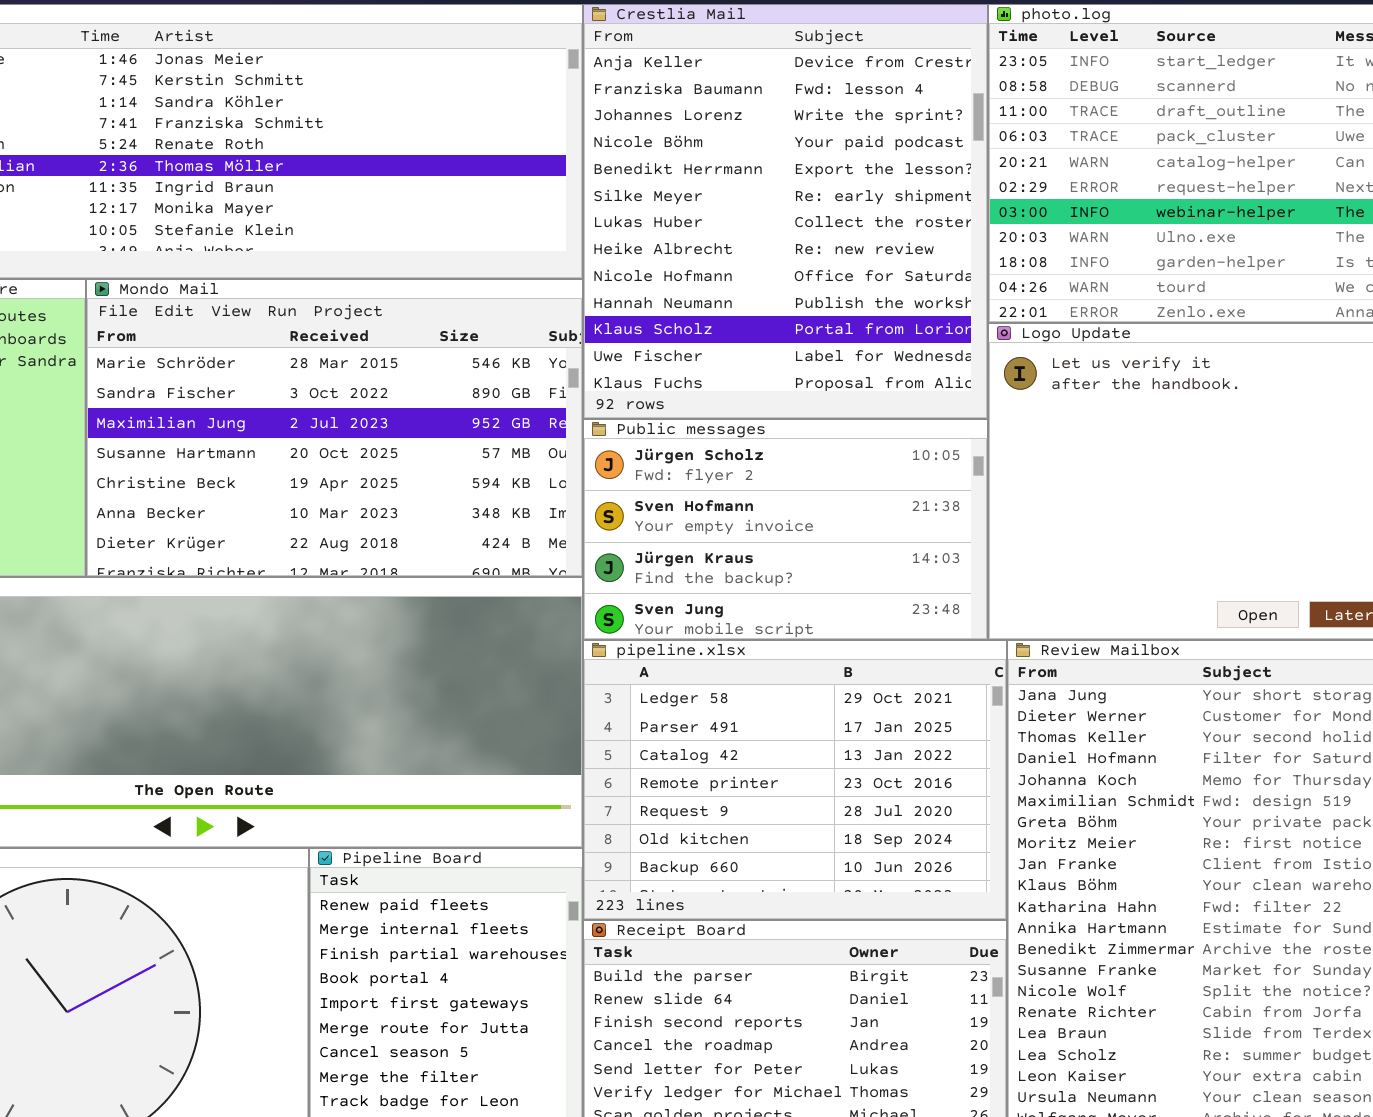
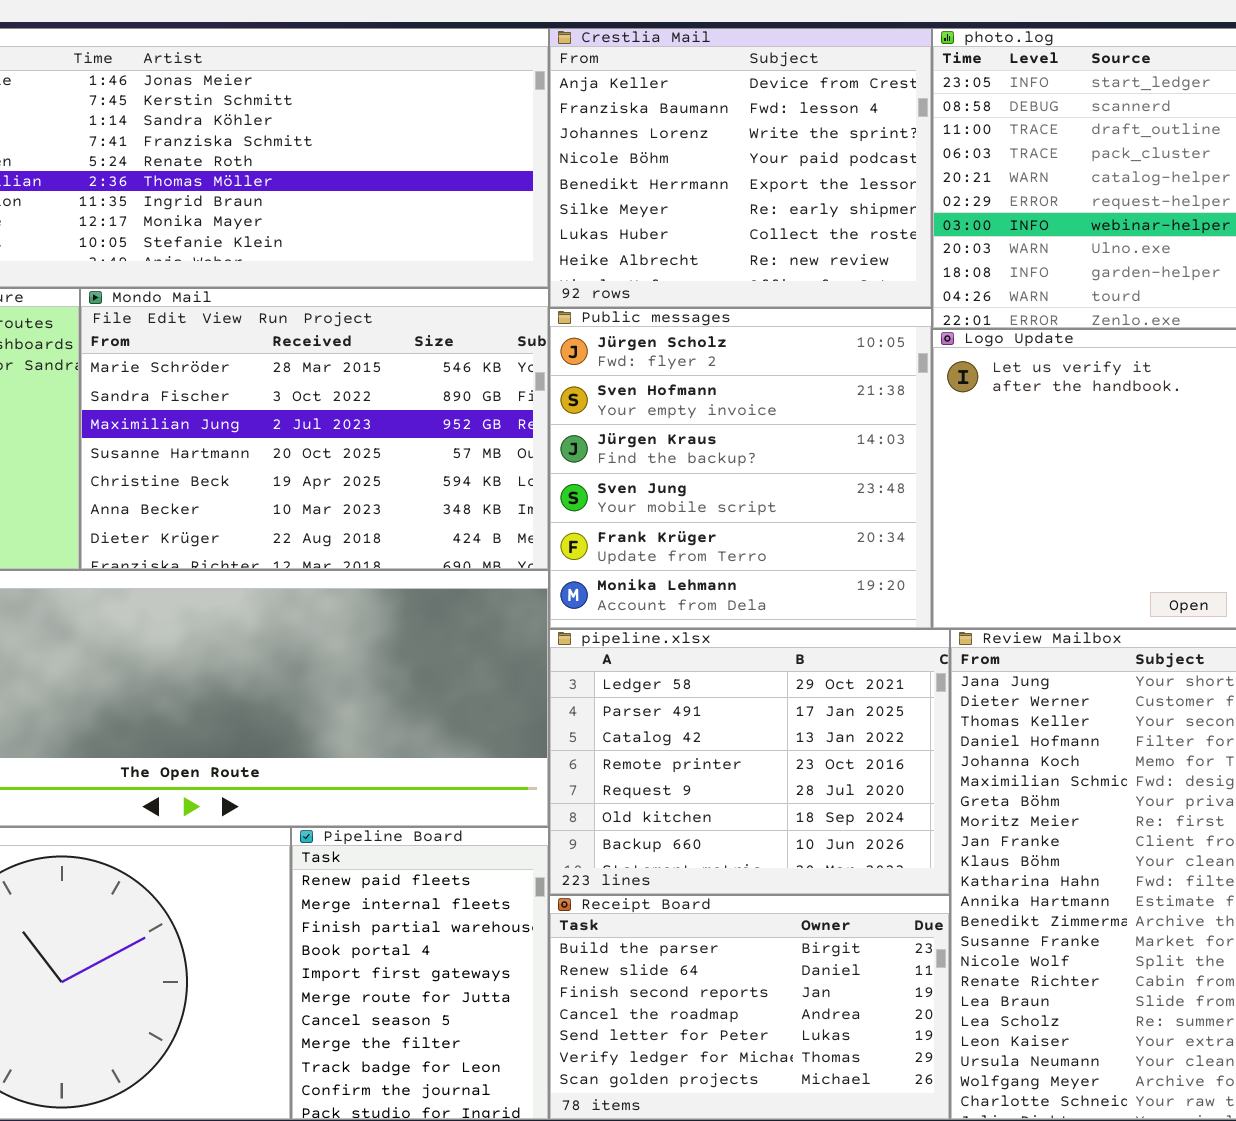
Crestlia Mail: [583,4,988,419] -> [549,28,932,308], resized
Public messages: [583,419,988,640] -> [549,308,932,629], resized

